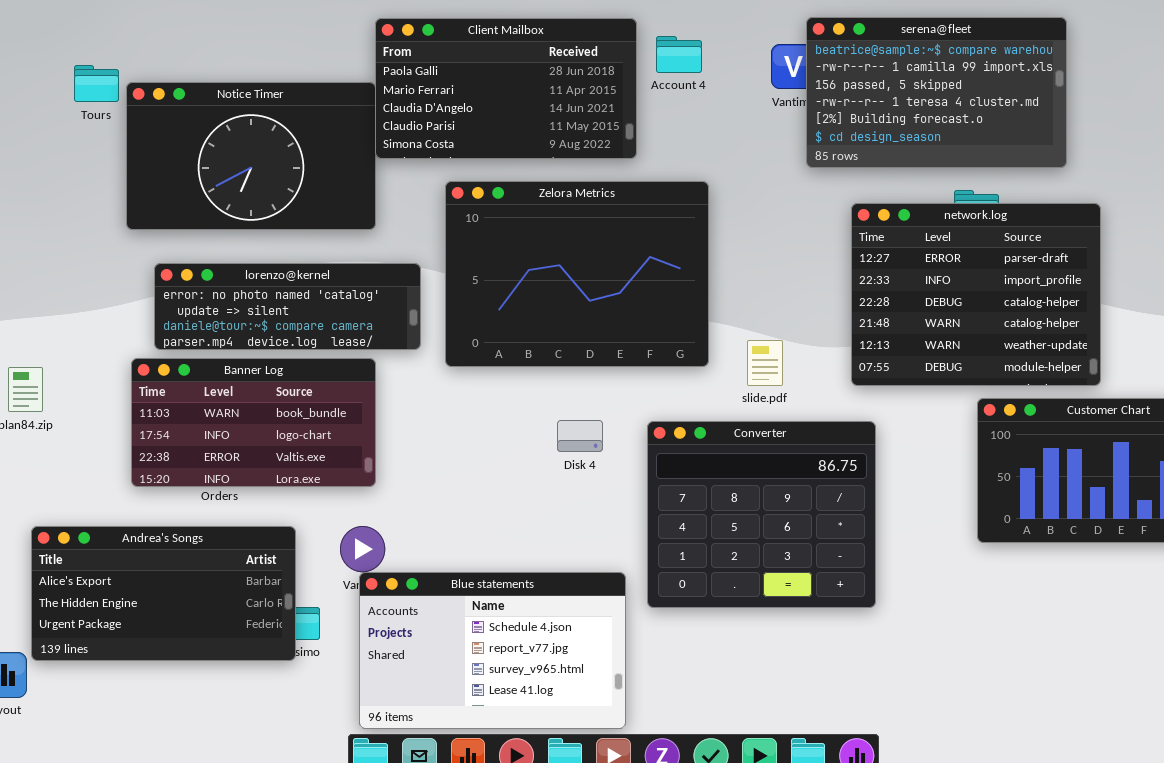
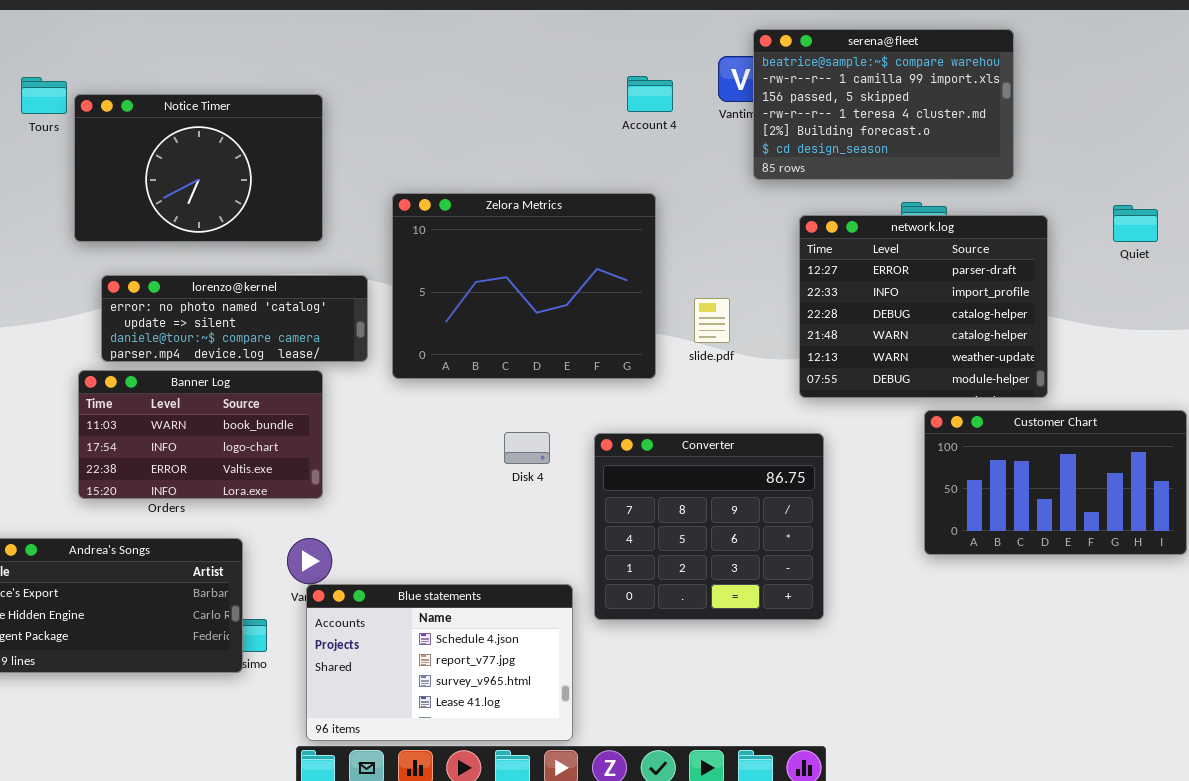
Client Mailbox: [375,18,637,159] -> none, closed
Account 4: [656,36,702,73] -> [627,76,673,112], moved
slide.pdf: [747,340,783,386] -> [694,298,730,343], moved

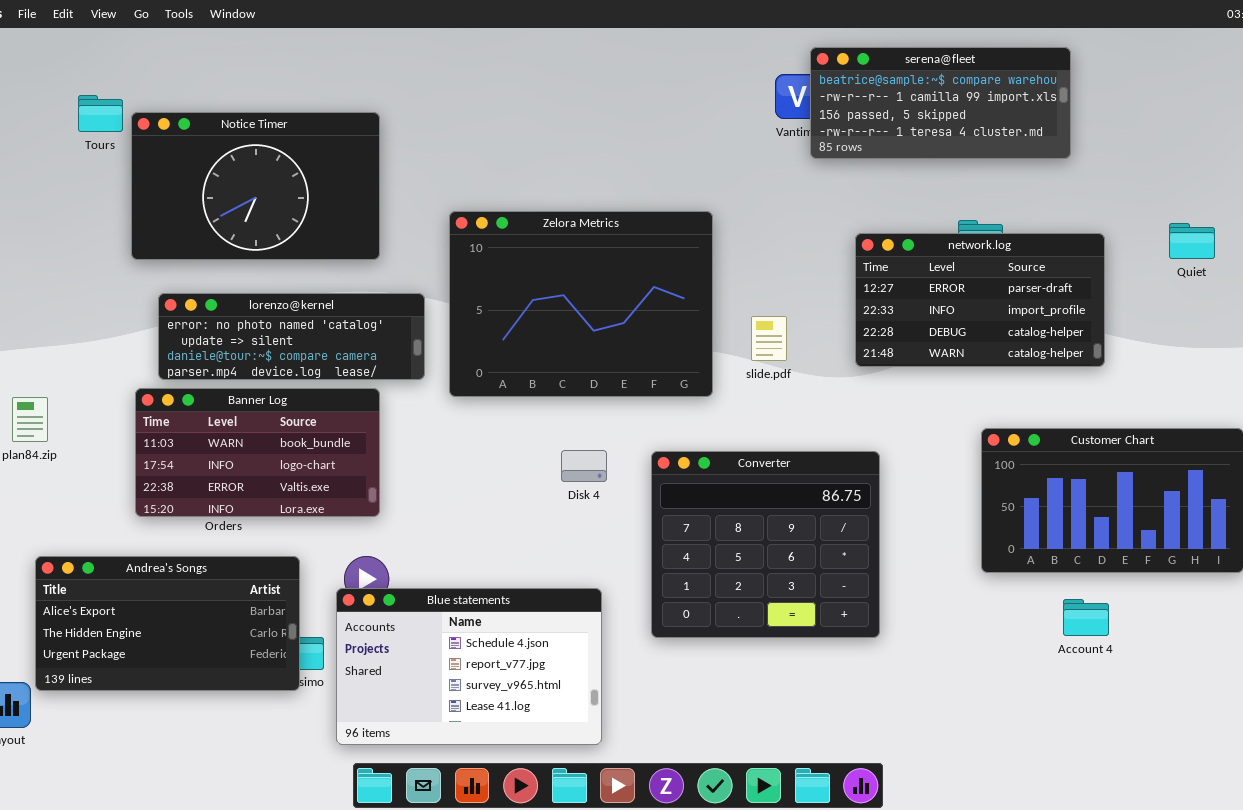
serena@fleet: [753,29,1014,180] -> [810,47,1071,159], resized
Account 4: [627,76,673,112] -> [1063,599,1109,636], moved
network.log: [799,215,1048,398] -> [855,233,1105,367], resized
Blue statements: [306,584,573,741] -> [336,588,602,745], moved

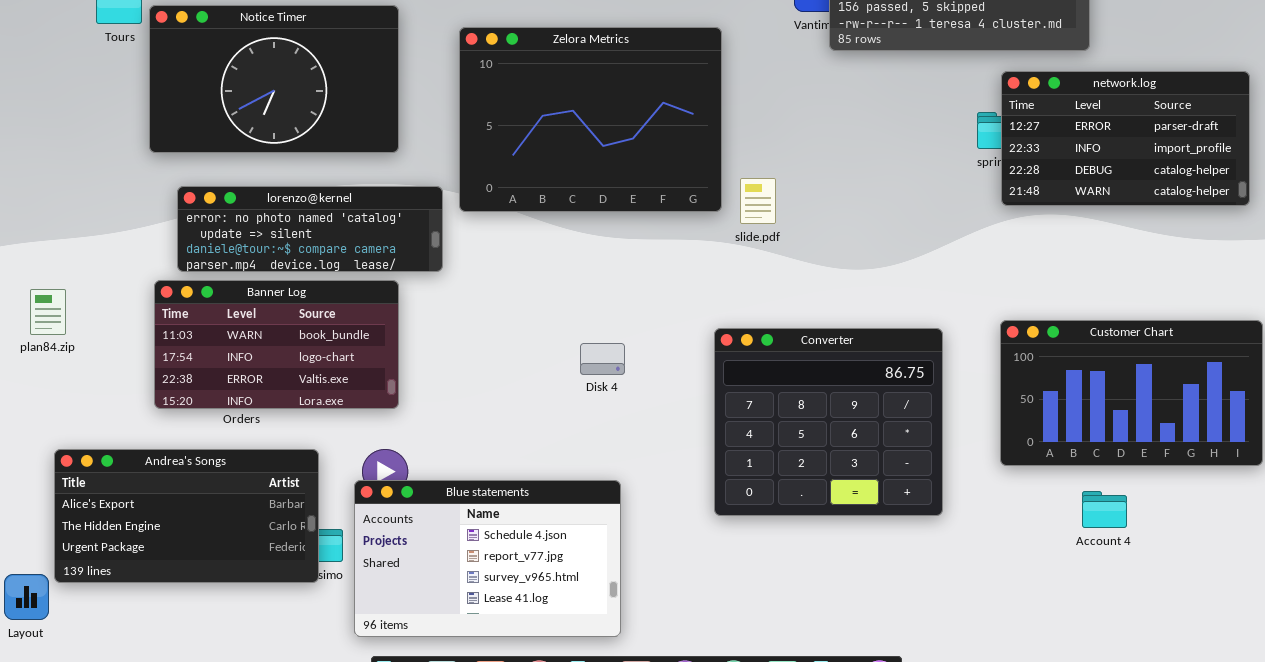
Zelora Metrics: [449,211,713,397] -> [459,27,722,212], moved
network.log: [855,233,1105,367] -> [1001,71,1250,206], moved
slide.pdf: [751,316,787,361] -> [740,178,776,224], moved
Converter: [651,451,880,638] -> [714,328,943,516], moved

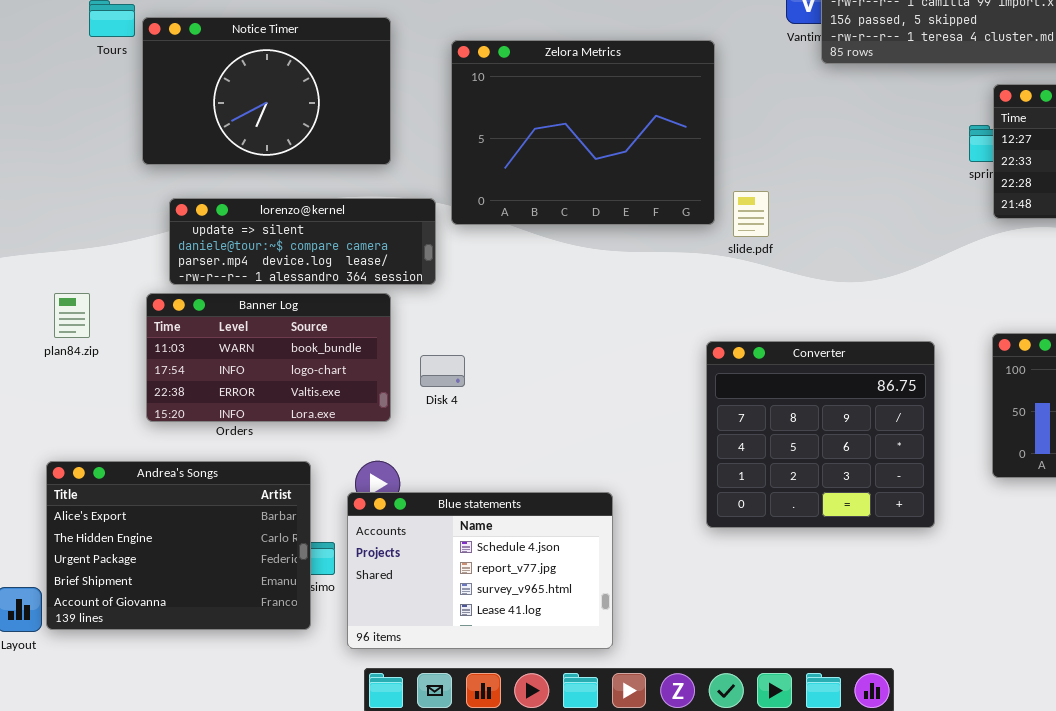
lorenzo@kernel: [177,186,443,272] -> [169,198,436,285], scrolled down 1 row
plan84.zip: [30,289,66,335] -> [54,293,90,338], moved
Disk 4: [580,343,625,375] -> [420,355,465,387], moved
Andrea's Songs: [54,449,319,583] -> [46,461,311,630], resized

